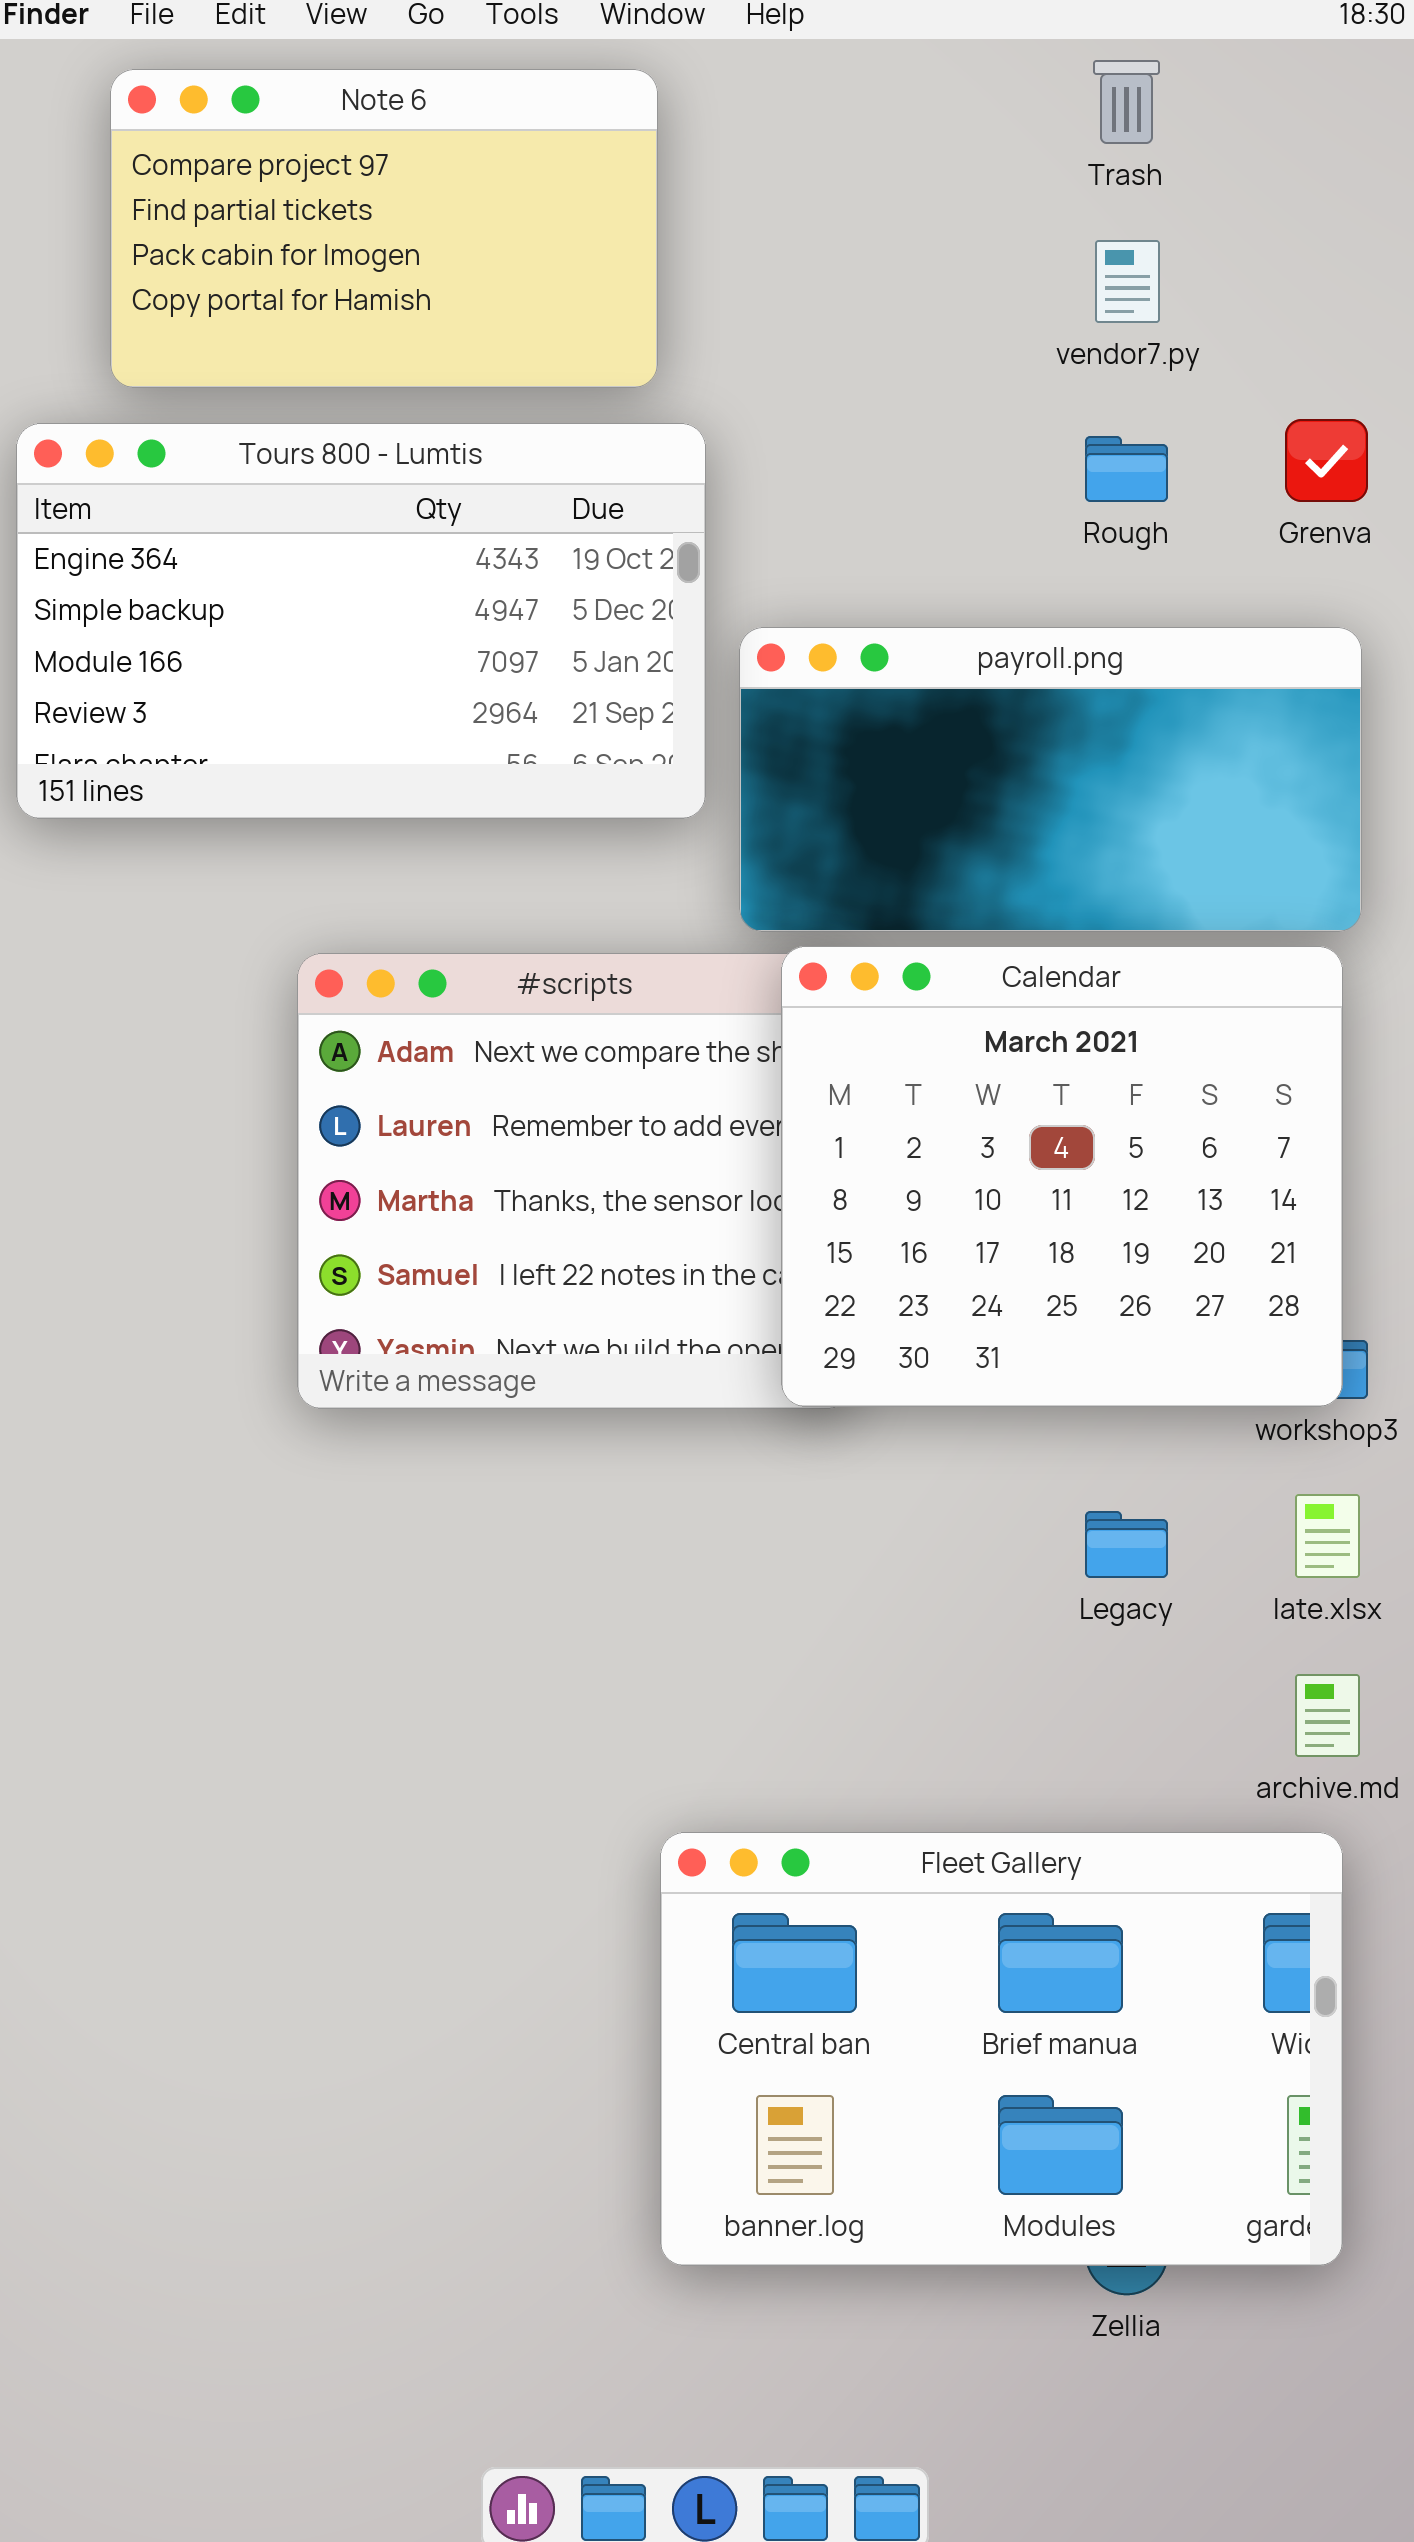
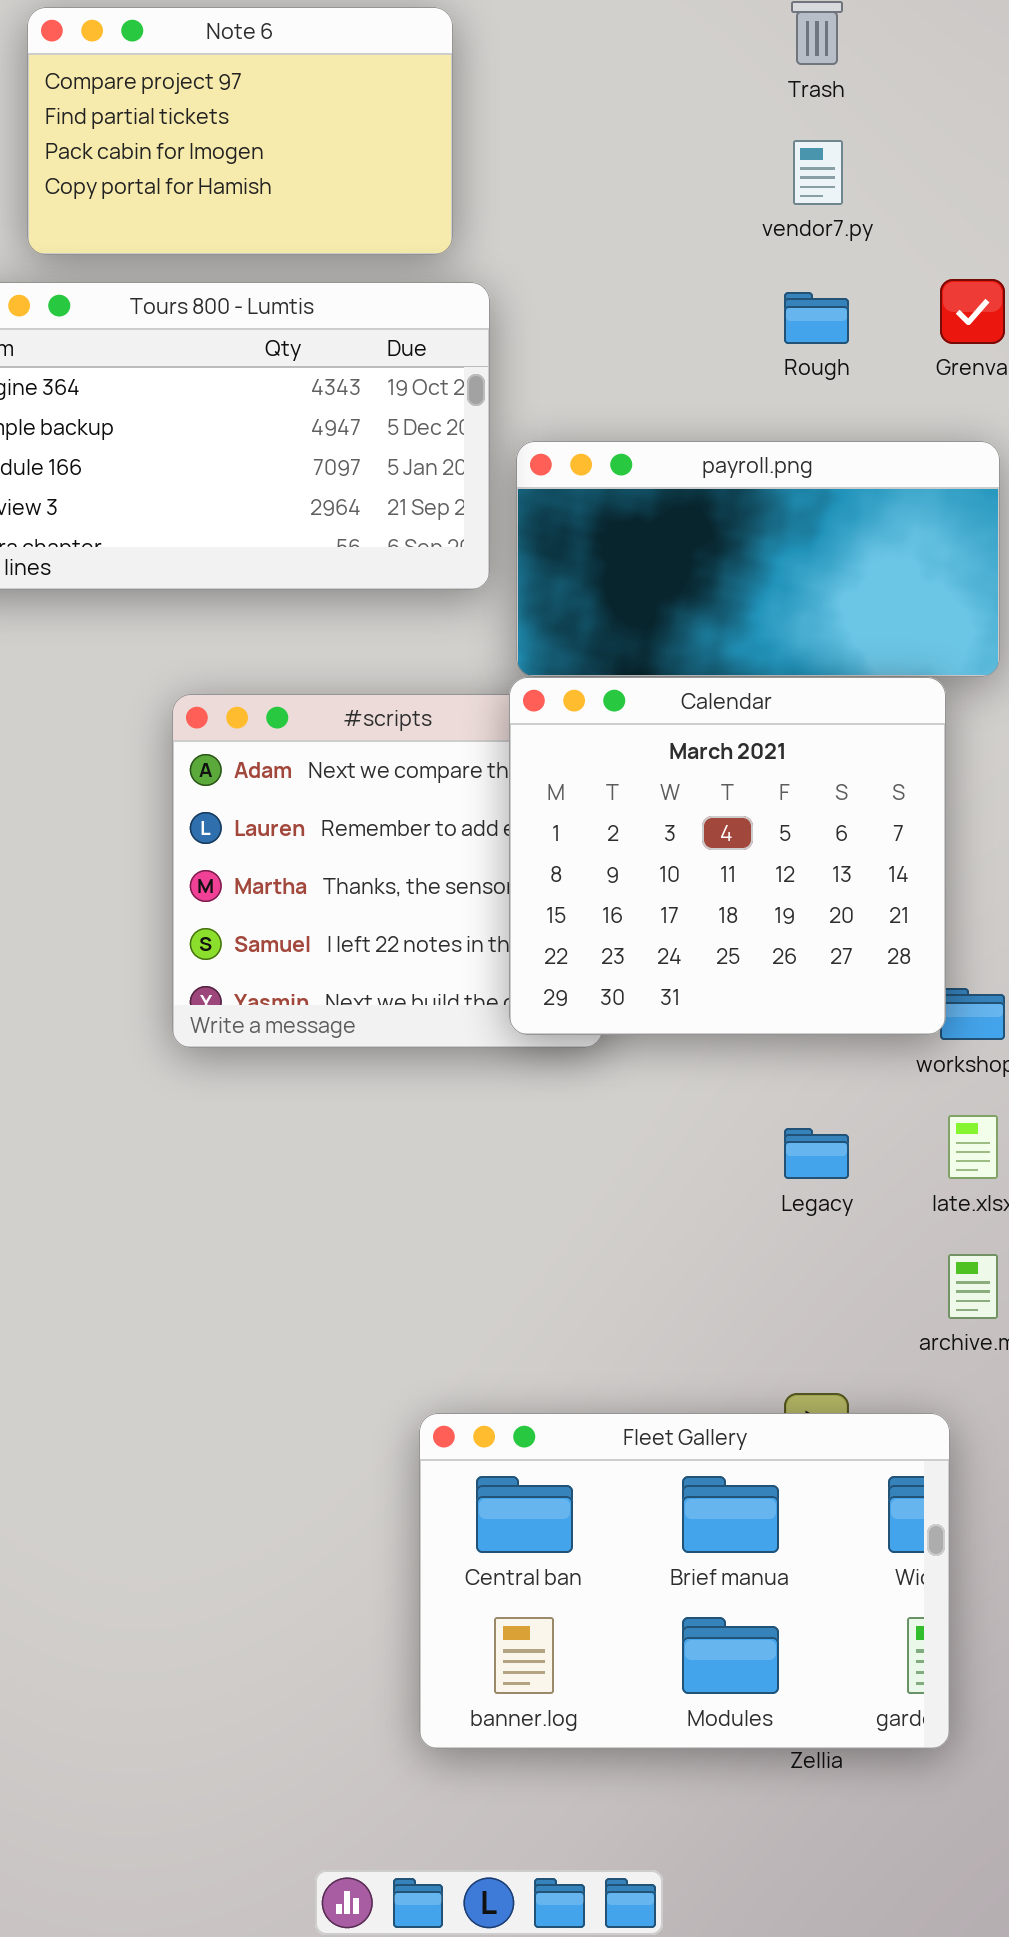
Calendar: [781,946,1343,1407] -> [509,677,946,1035], moved
Fleet Gallery: [660,1832,1343,2266] -> [419,1413,950,1749], moved

